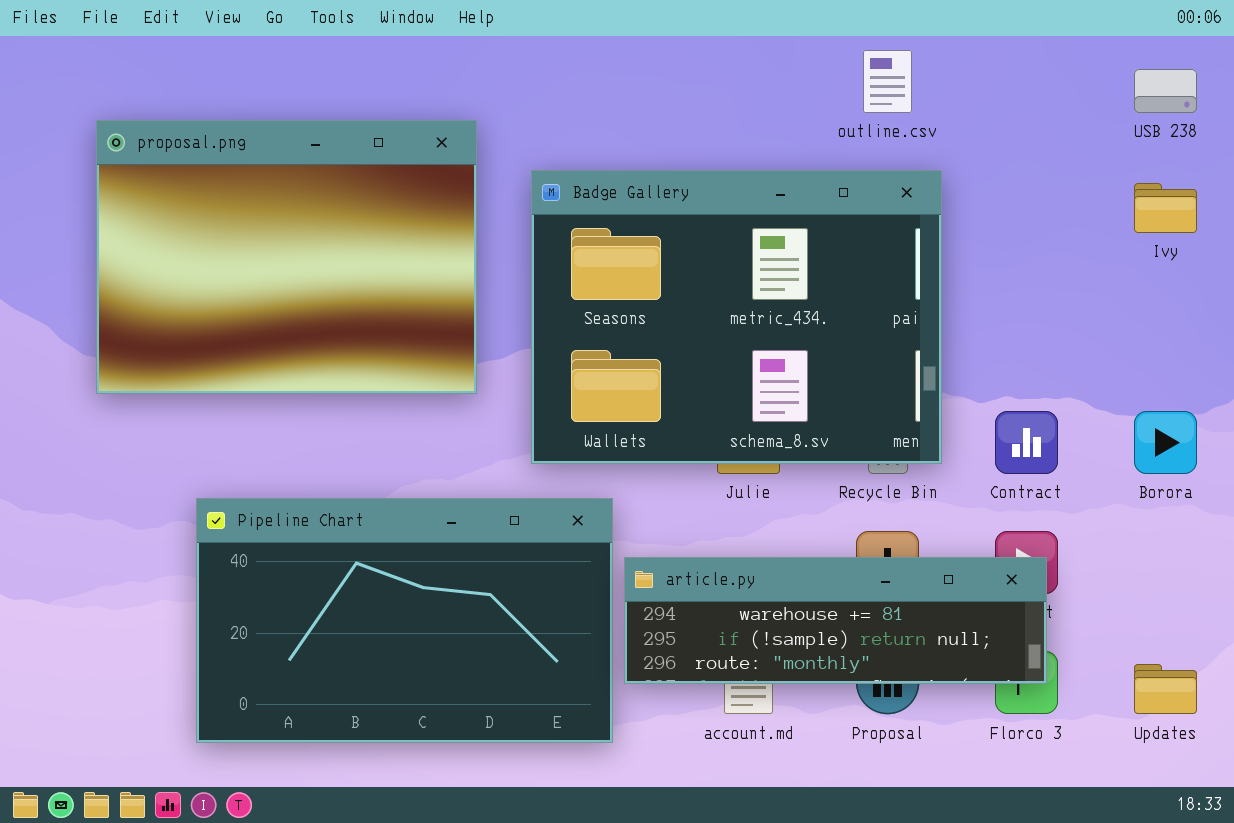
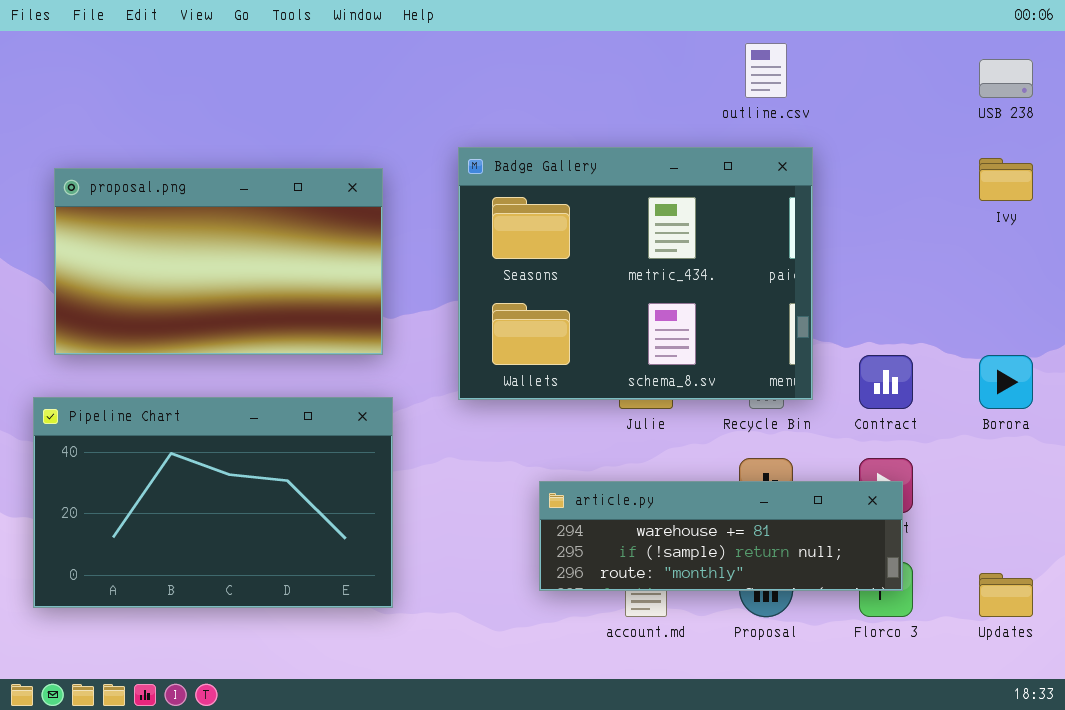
proposal.png: [96,120,477,394] -> [54,168,383,355], moved, resized
Pipeline Chart: [196,498,613,743] -> [33,397,393,608], moved

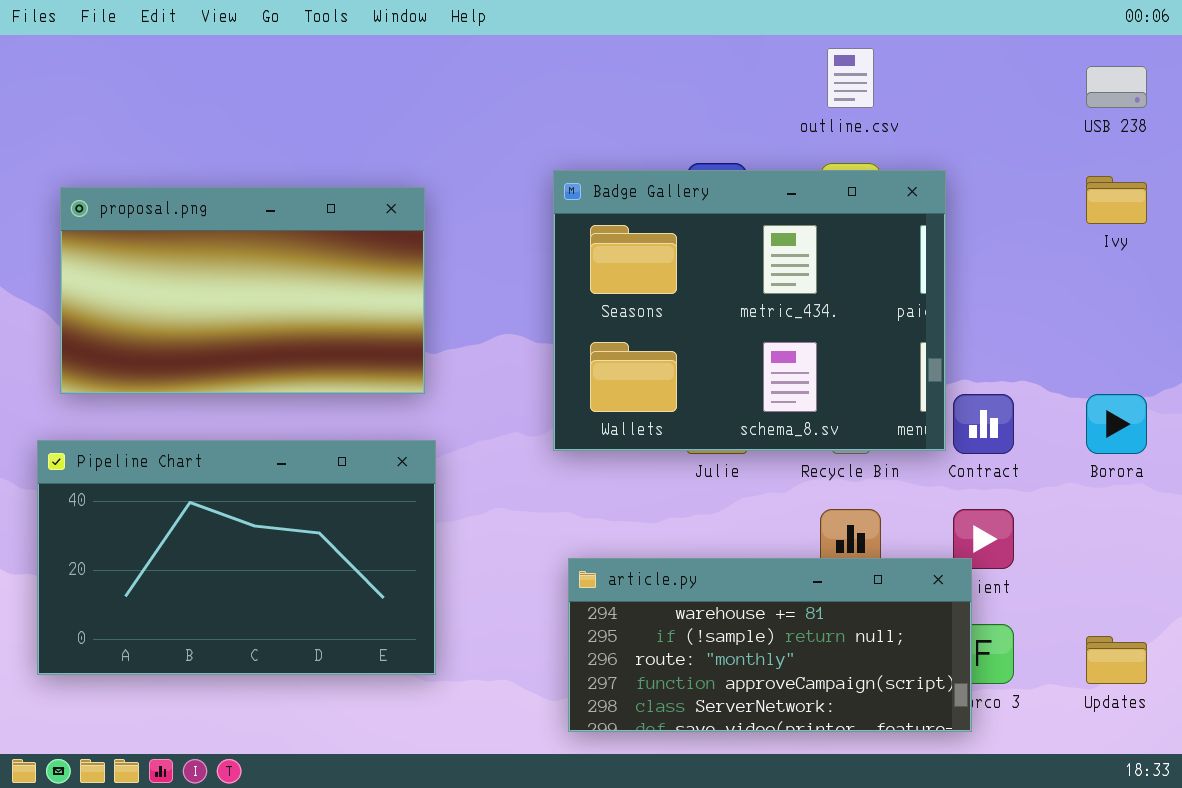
Badge Gallery: [458,147,813,400] -> [553,170,946,451], moved
article.py: [539,481,903,591] -> [568,558,972,732], moved, resized

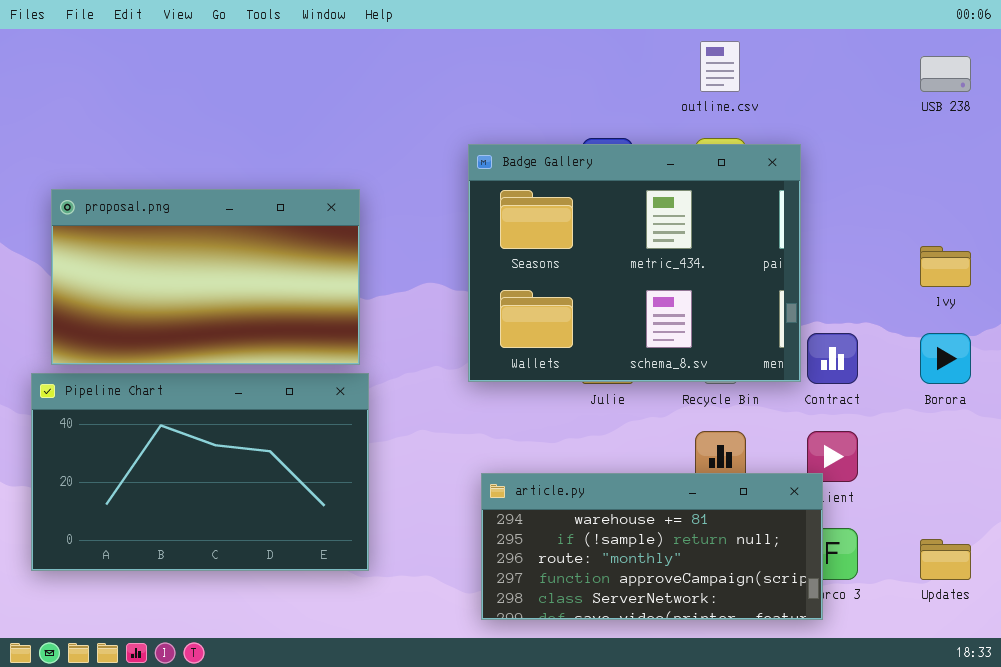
Ivy: [1086,176,1147,224] -> [920,246,971,287], moved
proposal.png: [60,187,425,394] -> [51,189,360,365], moved

